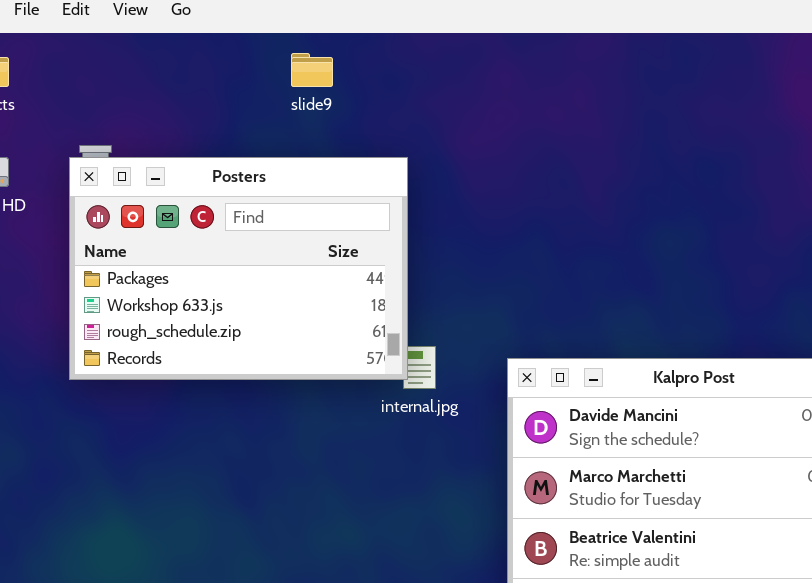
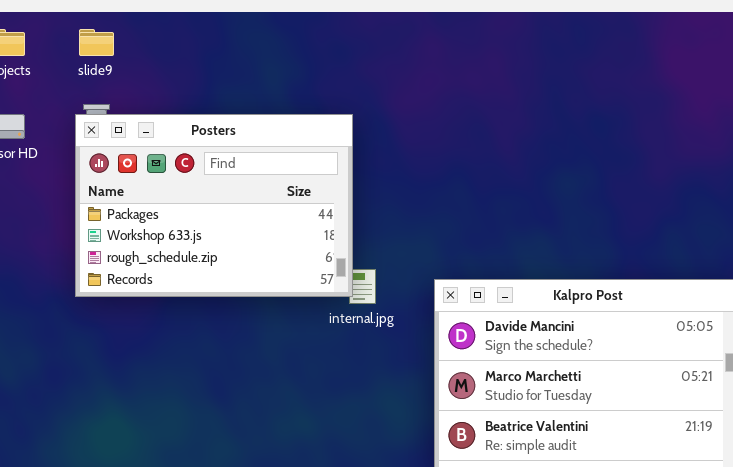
slide9: [291,53,333,87] -> [79,29,114,56], moved

